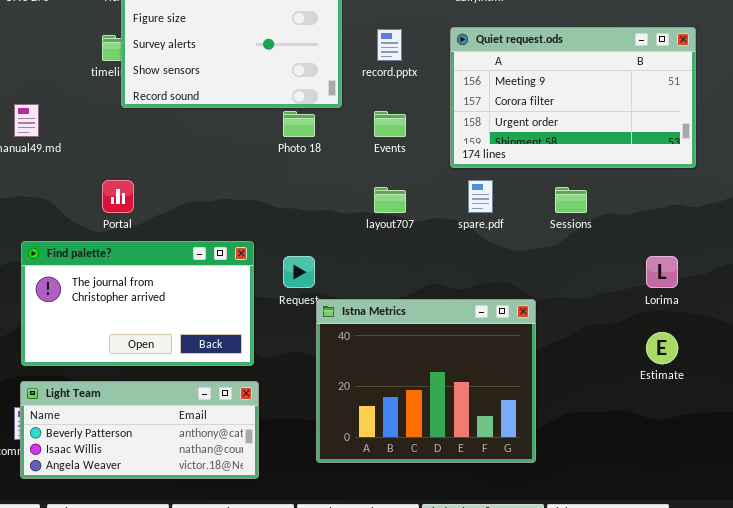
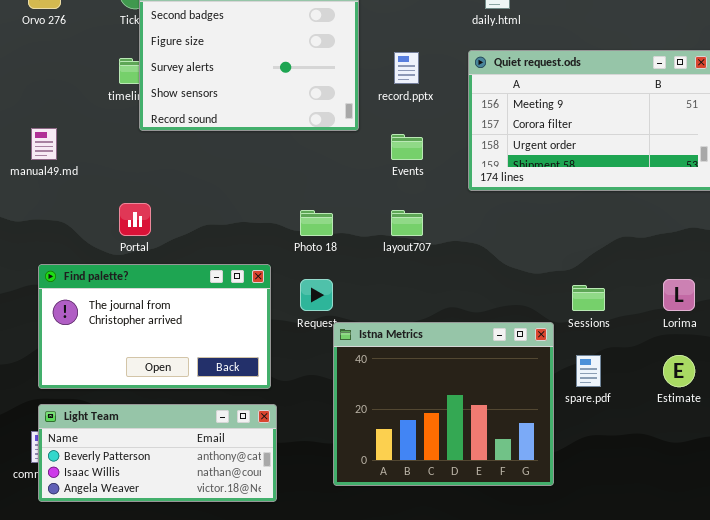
Photo 18: [283,111,315,137] -> [300,210,333,236], moved
spare.pdf: [468,180,493,213] -> [576,355,601,387], moved
Sessions: [555,187,587,213] -> [572,285,605,311], moved

